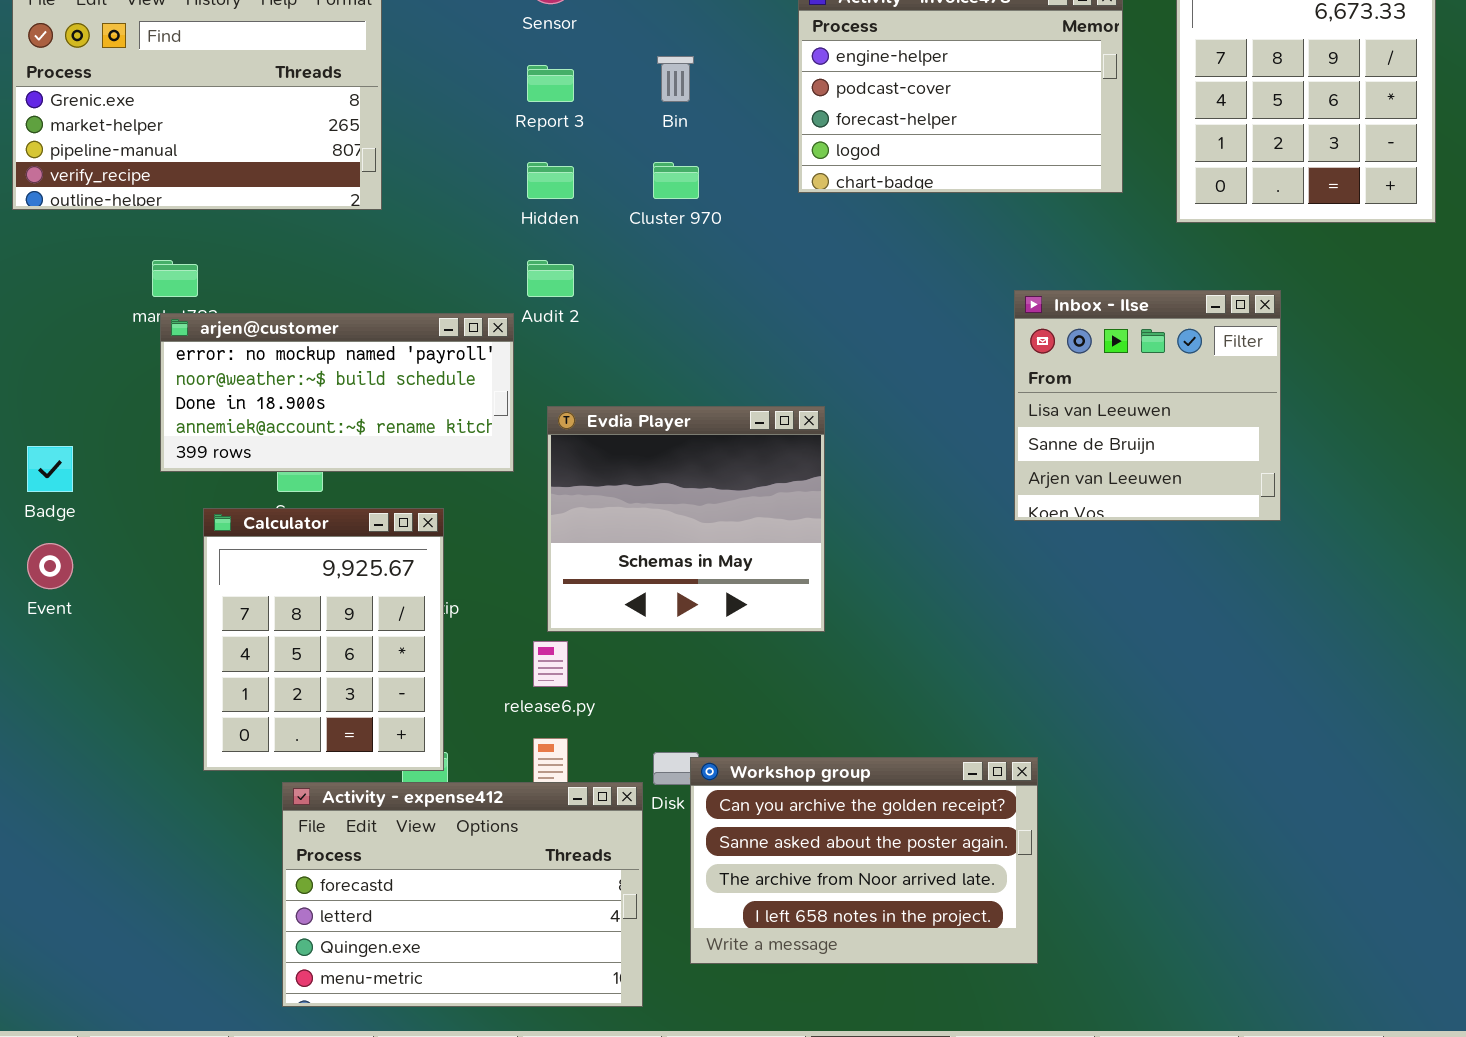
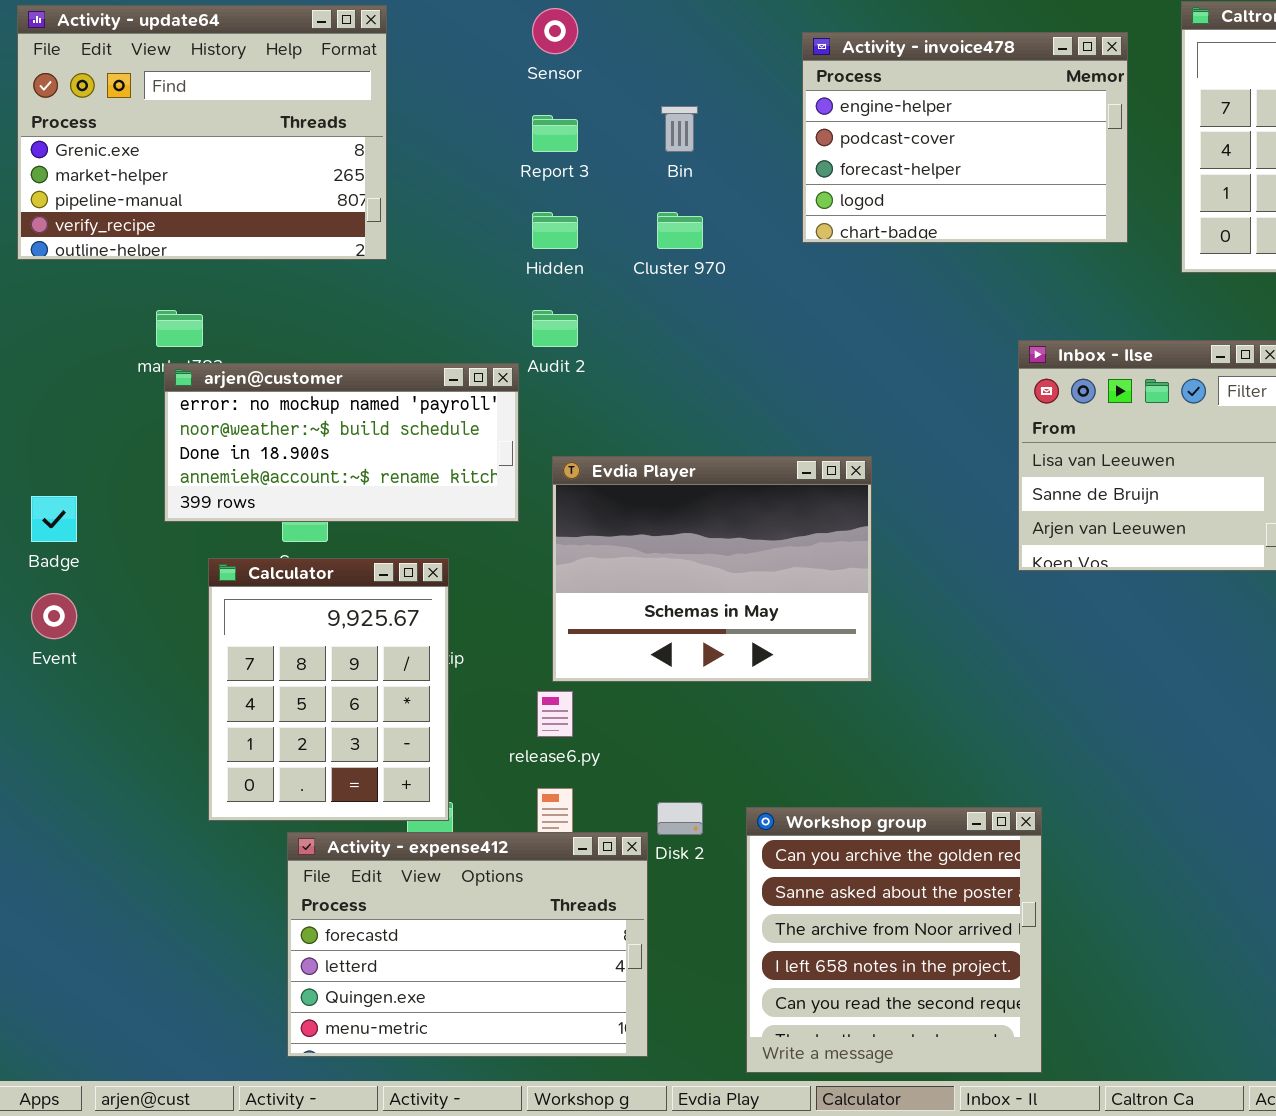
Evdia Player: [547,406,825,632] -> [552,456,872,682], resized
Workshop group: [690,757,1038,964] -> [746,807,1042,1073], resized

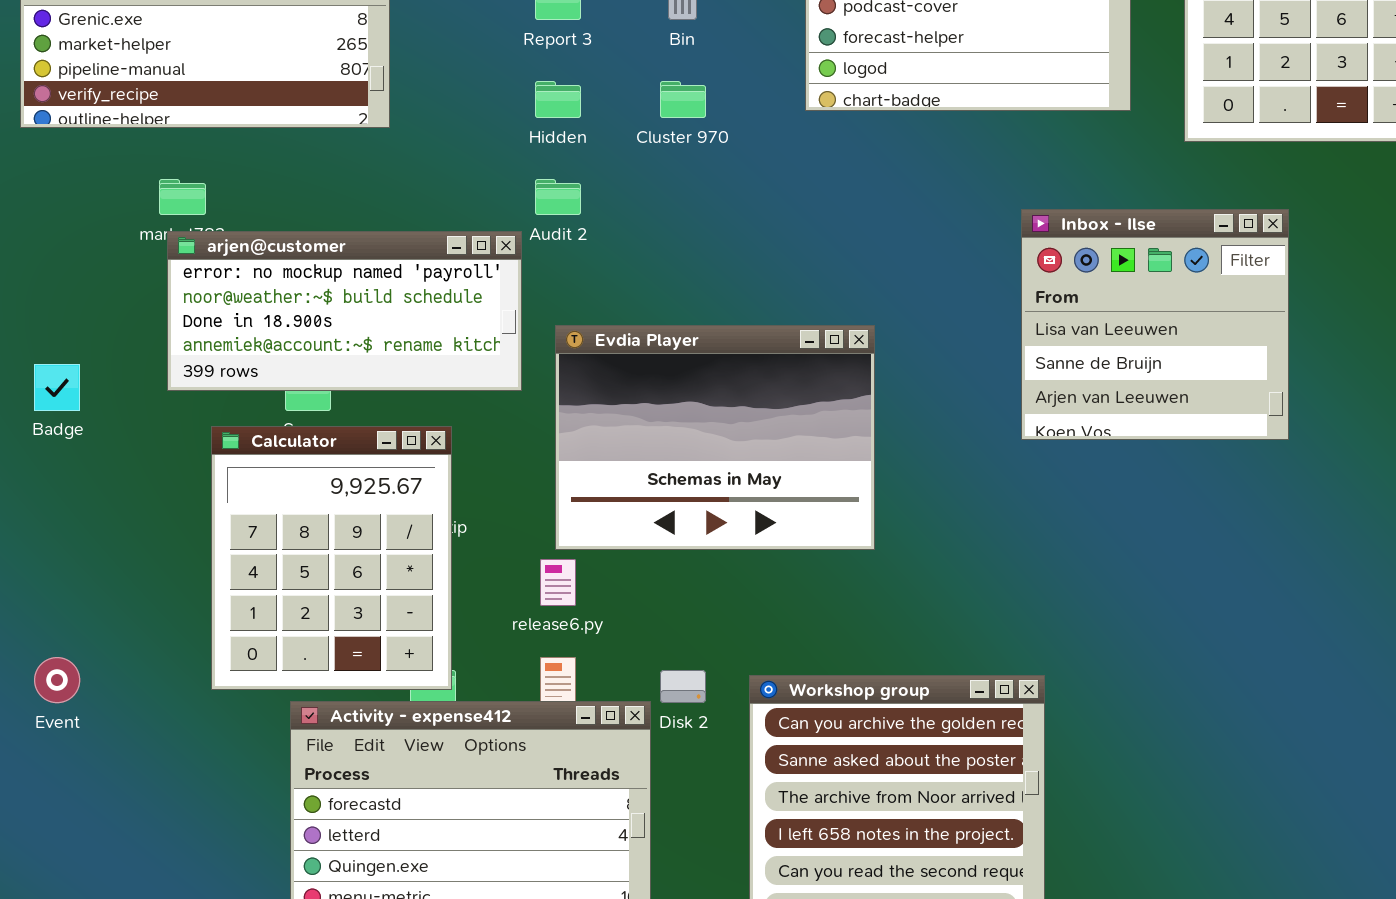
Event: [31,593,77,639] -> [34,657,80,703], moved

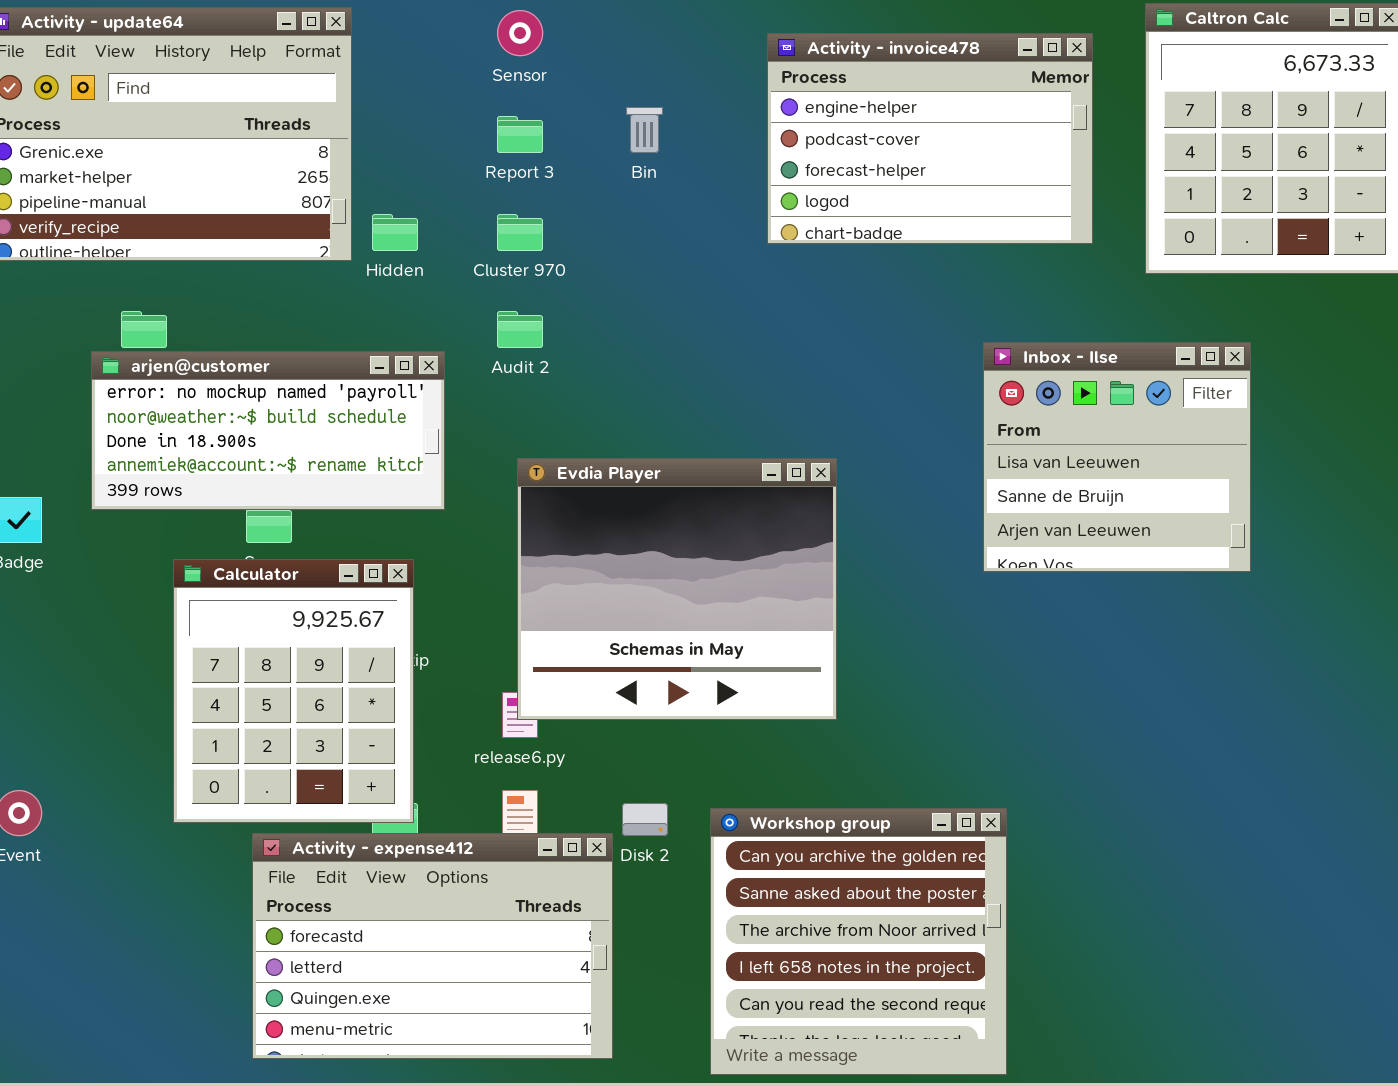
Hidden: [535,81,581,118] -> [372,214,418,251], moved
Cluster 970: [660,81,706,118] -> [497,214,543,251], moved
arjen@customer: [167,231,522,391] -> [91,351,445,510], moved
Evdia Player: [555,325,875,550] -> [517,458,837,720], resized

